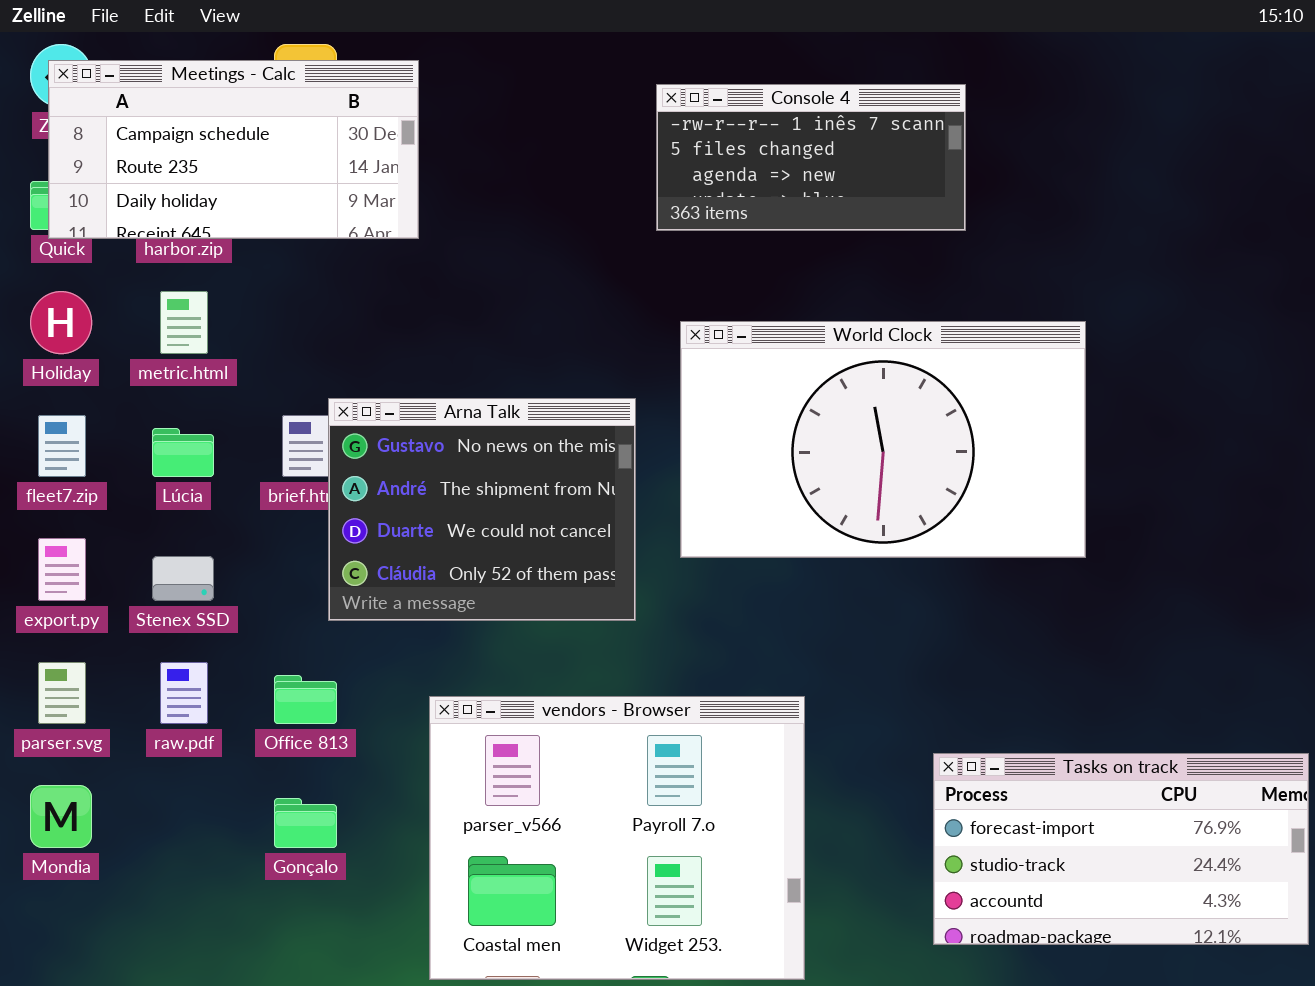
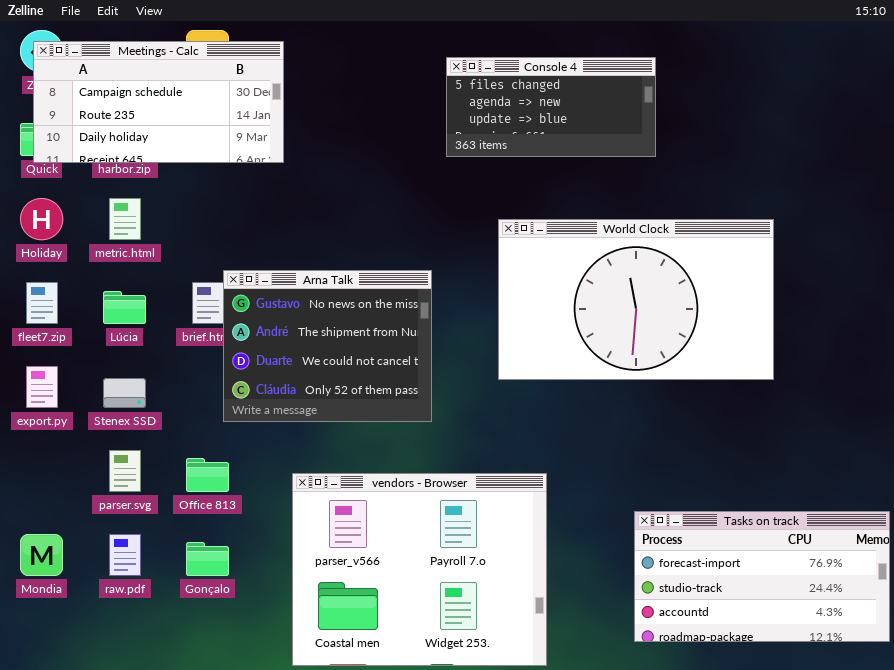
Console 4: [656,84,966,231] -> [446,57,656,157], scrolled down 1 row
World Clock: [680,321,1086,558] -> [498,219,774,380], moved
parser.svg: [38,662,86,724] -> [109,450,141,492], moved
raw.pdf: [160,662,208,724] -> [109,534,141,576], moved

